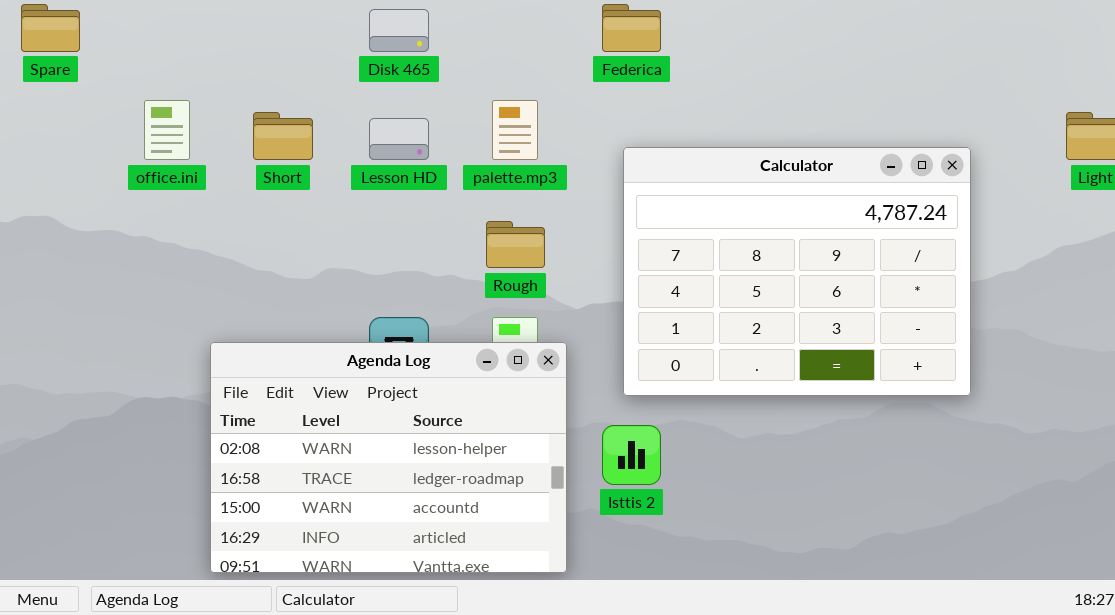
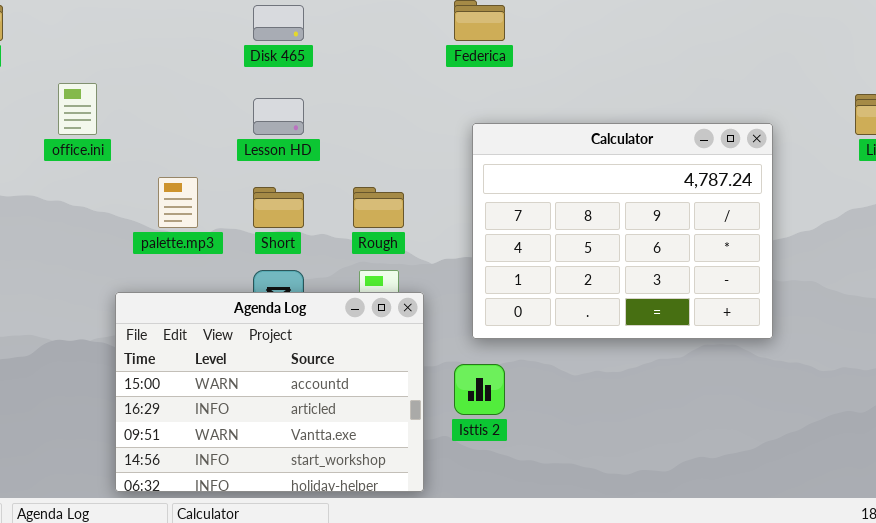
palette.mp3: [492,100,538,160] -> [158,177,198,228], moved
Short: [253,112,313,160] -> [253,187,304,228], moved
Agenda Log: [210,342,567,573] -> [115,292,424,492], scrolled down 2 rows

